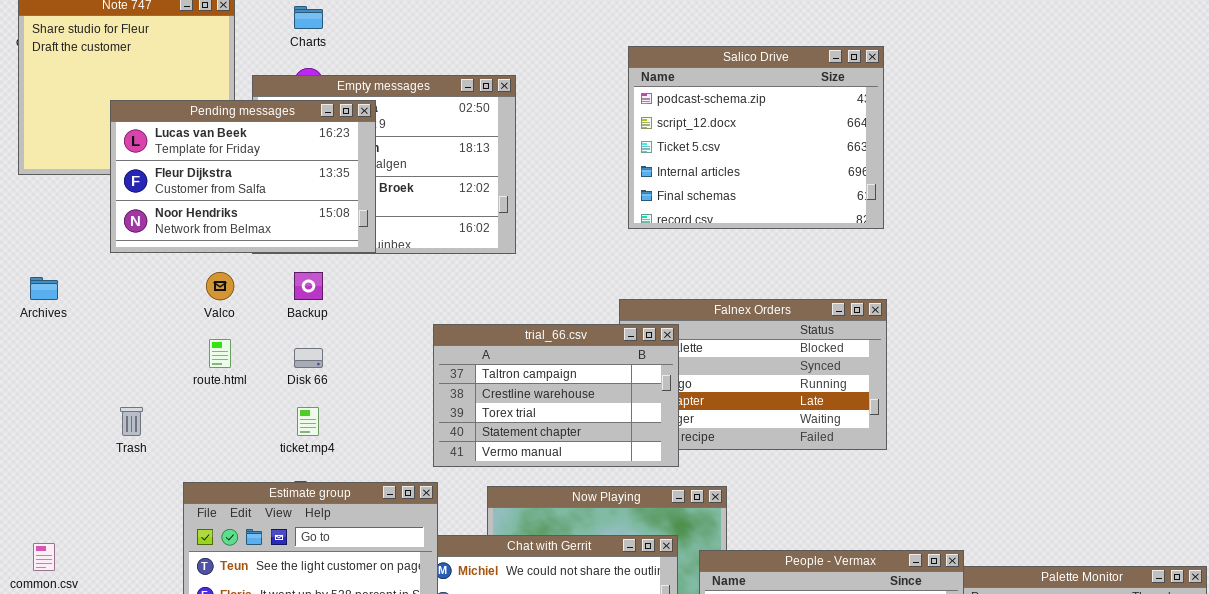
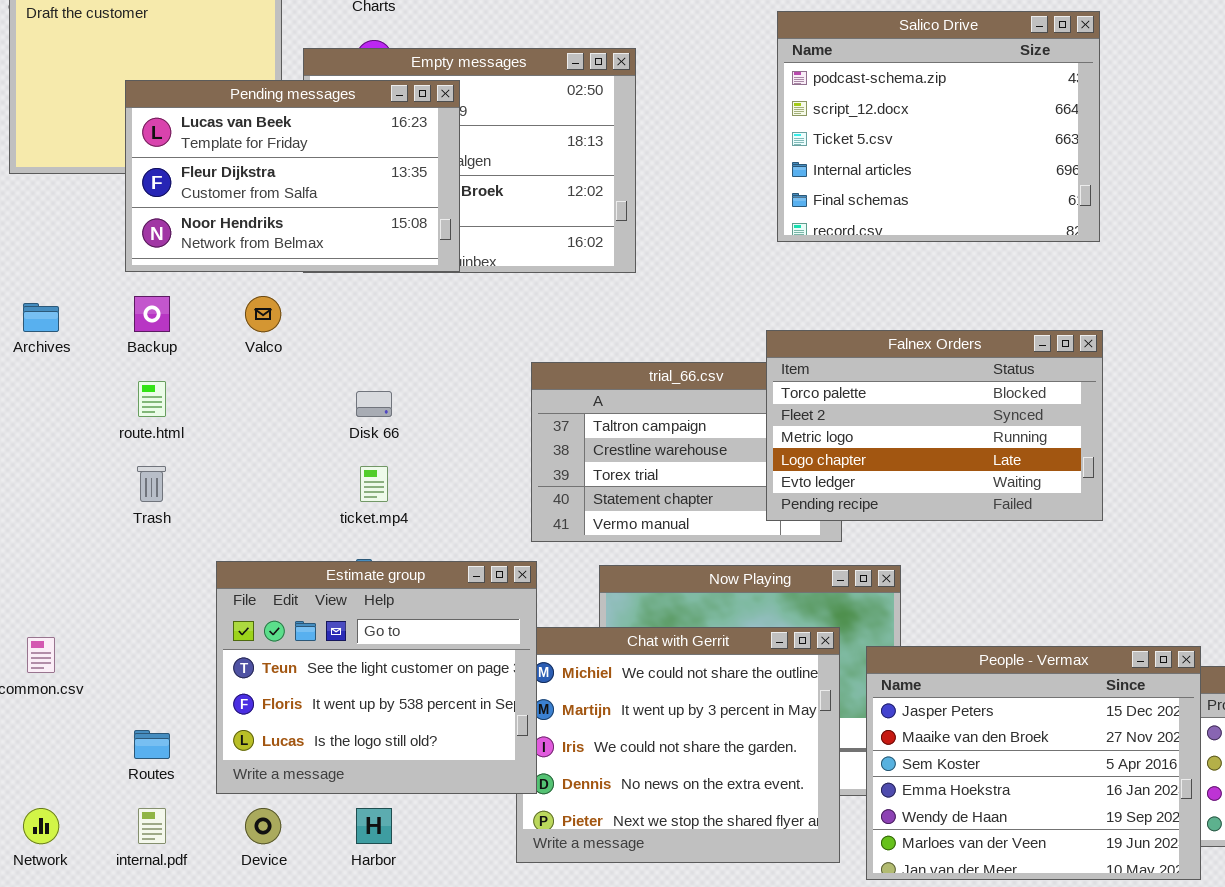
Backup: [294,272,323,300] -> [134,296,170,332], moved
Falnex Orders: [619,299,887,450] -> [766,330,1103,521], raised
route.html: [209,339,231,368] -> [138,381,166,417], moved

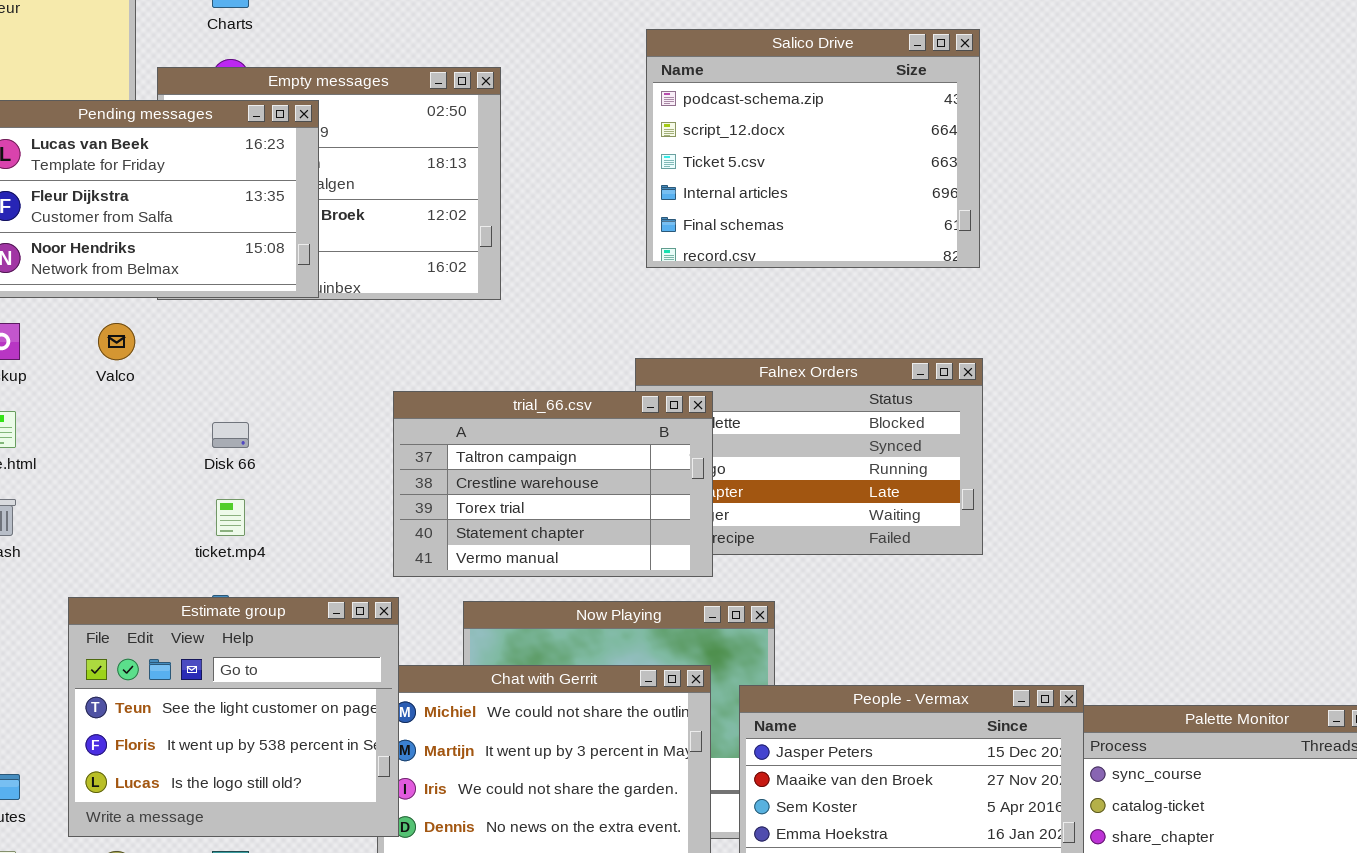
trial_66.csv: [531,362,842,542] -> [393,391,713,577], raised

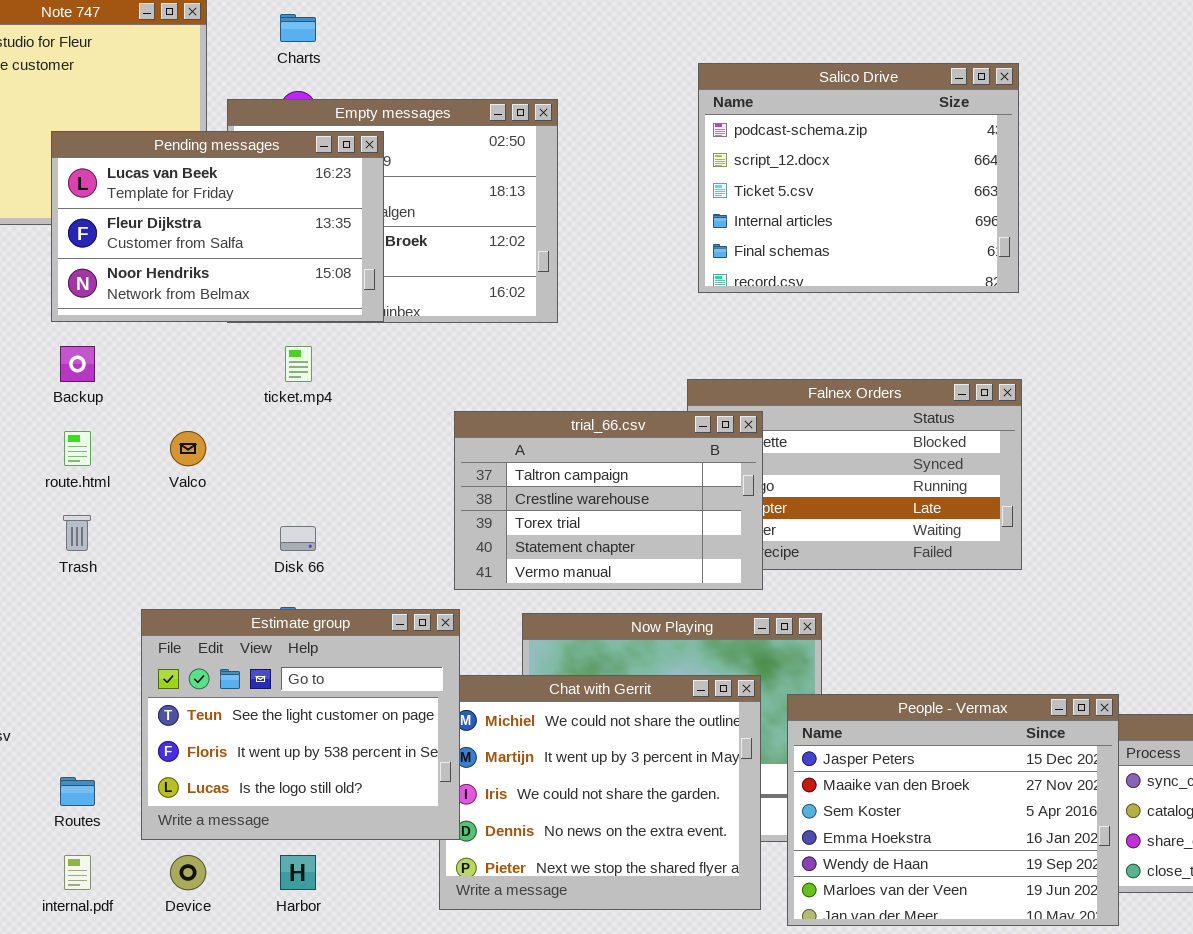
Valco: [98,323,135,360] -> [170,431,206,466], moved
Disk 66: [212,422,249,448] -> [280,526,316,551], moved
ticket.mp4: [216,499,245,536] -> [285,346,312,382], moved

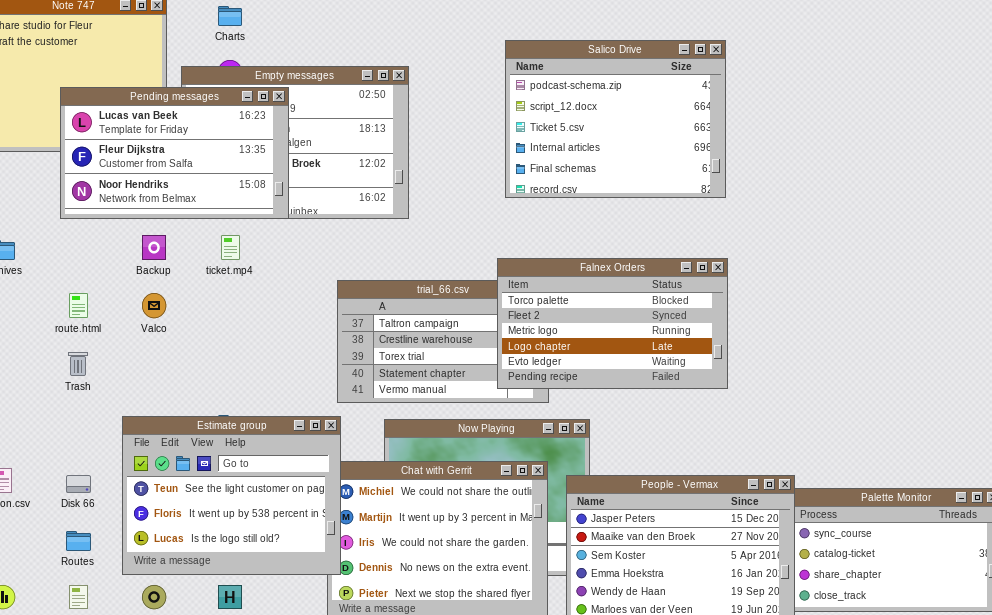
Backup: [60,346,95,382] -> [142,235,166,260], moved
Falnex Orders: [687,379,1022,570] -> [497,258,728,389], raised
Disk 66: [280,526,316,551] -> [66,475,91,493], moved

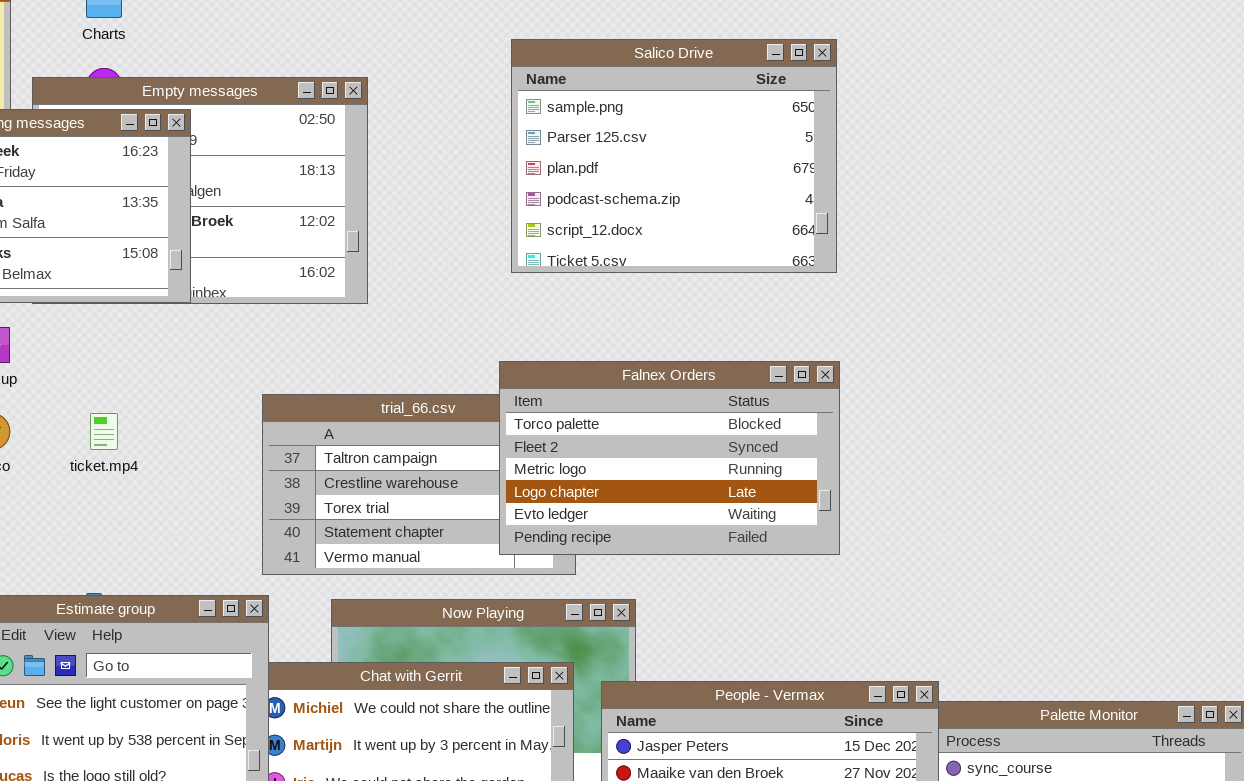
Salico Drive: [505,40,726,198] -> [511,39,837,273], scrolled up 3 rows
ticket.mp4: [221,235,240,260] -> [90,413,118,450], moved

